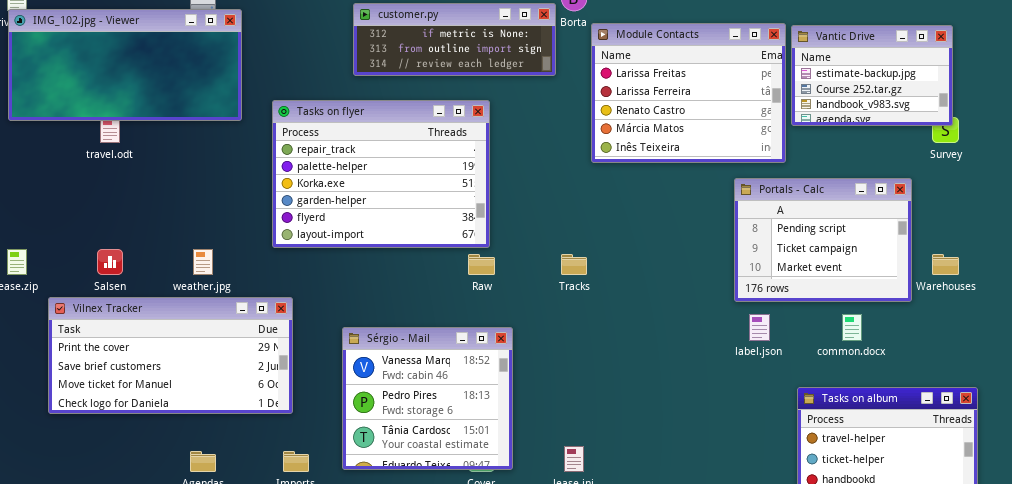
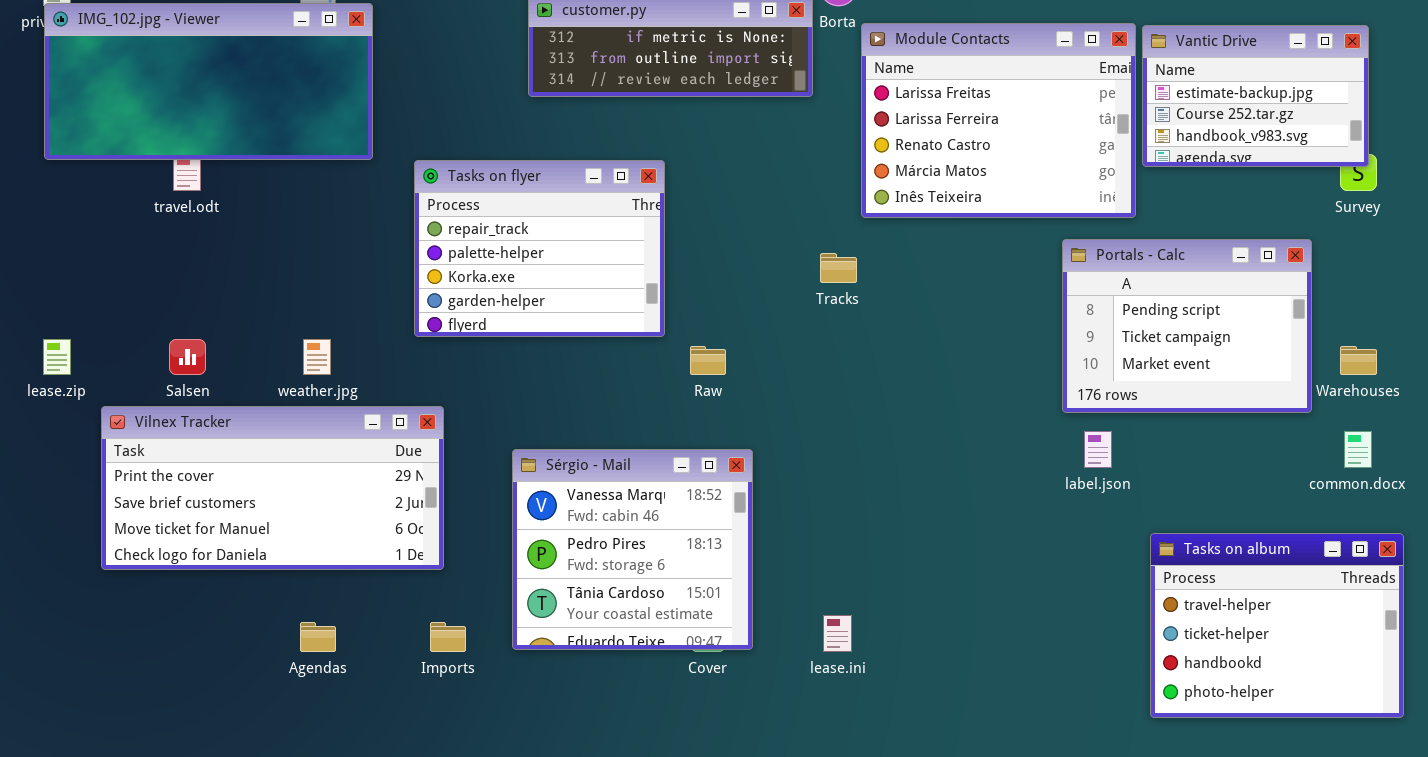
Tasks on flyer: [272,100,490,248] -> [414,160,665,337], resized
Tracks: [561,254,587,275] -> [820,253,857,283], moved
common.docx: [842,314,862,341] -> [1344,431,1372,468], moved

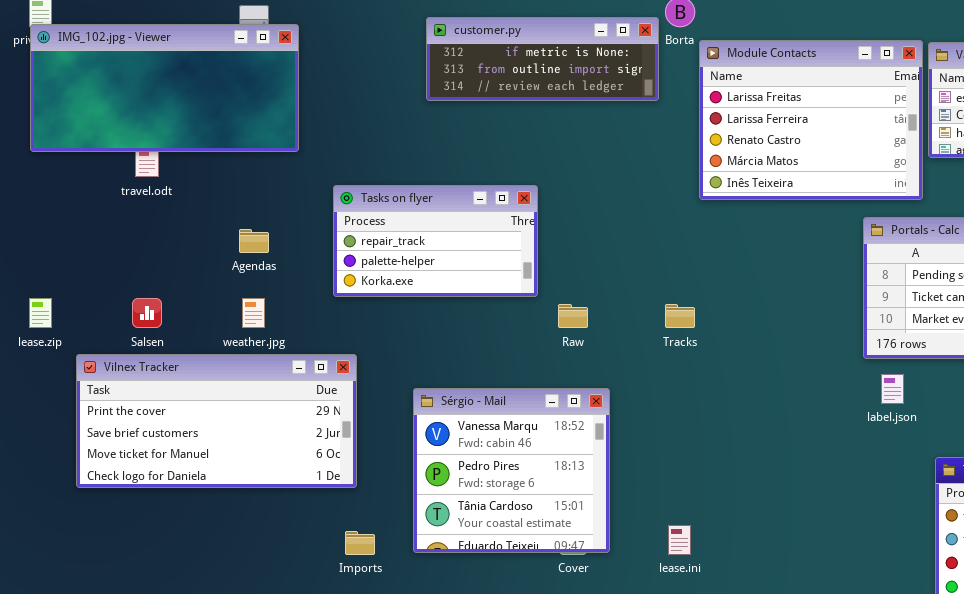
Tasks on flyer: [414,160,665,337] -> [333,185,538,297], resized
Tracks: [820,253,857,283] -> [665,304,695,328], moved
Agendas: [300,622,336,652] -> [239,229,269,253], moved

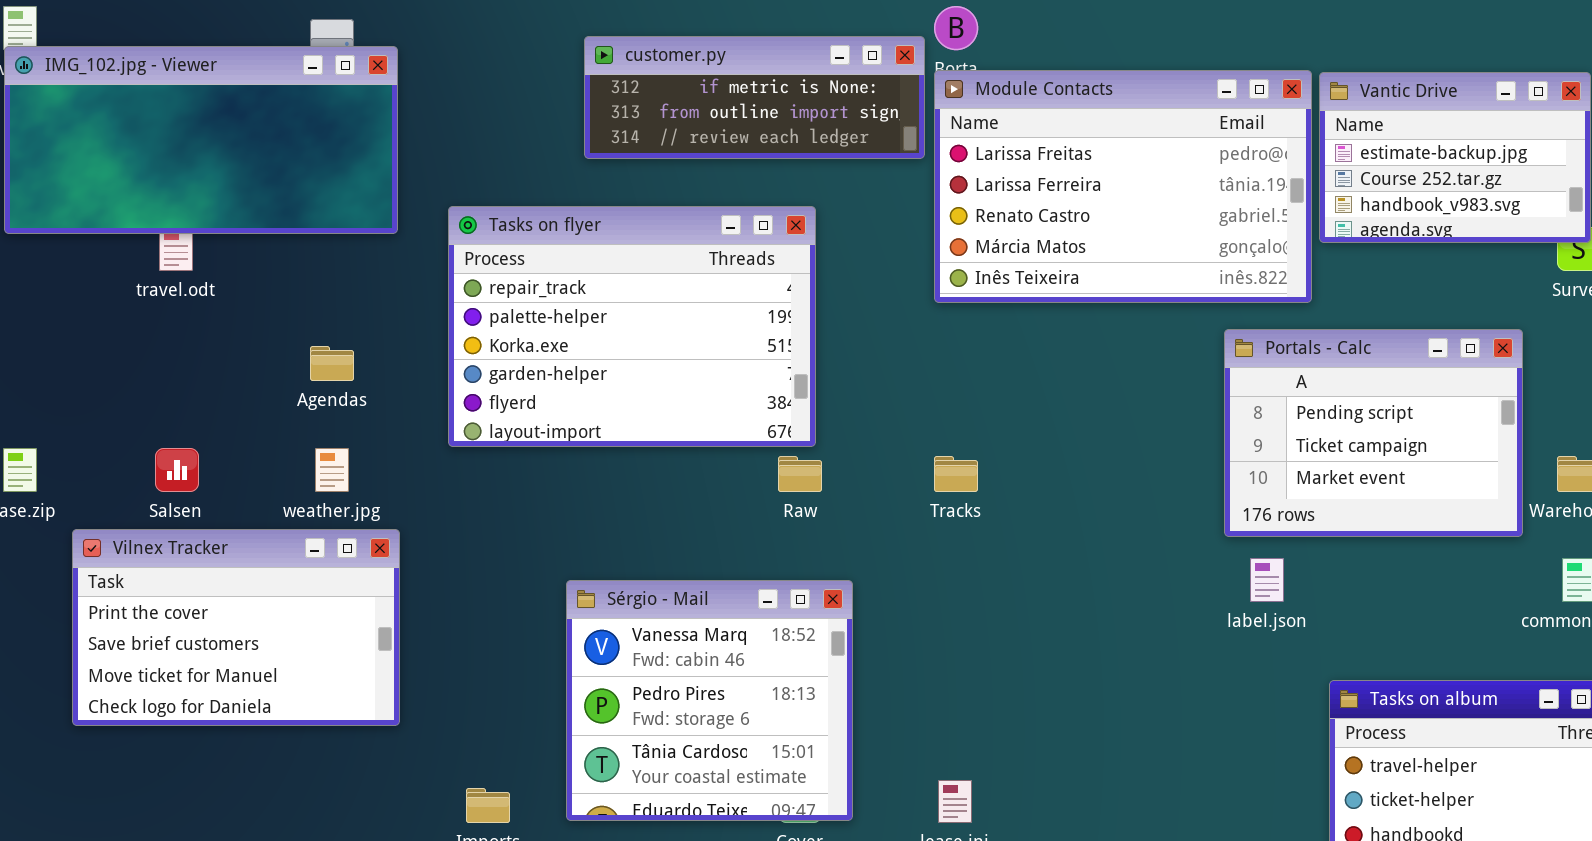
Module Contacts: [699,40,923,200] -> [934,70,1312,303], resized
Tasks on flyer: [333,185,538,297] -> [448,206,816,447], resized
Vilnex Tracker: [76,354,357,488] -> [72,529,400,726], resized

